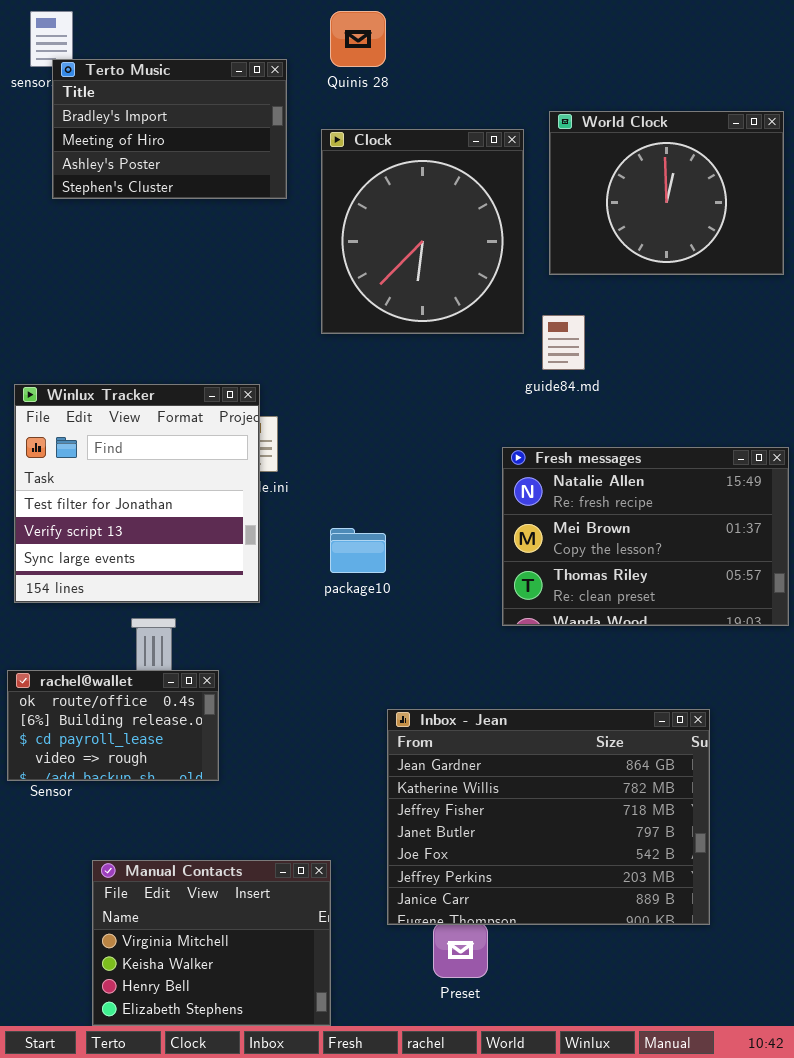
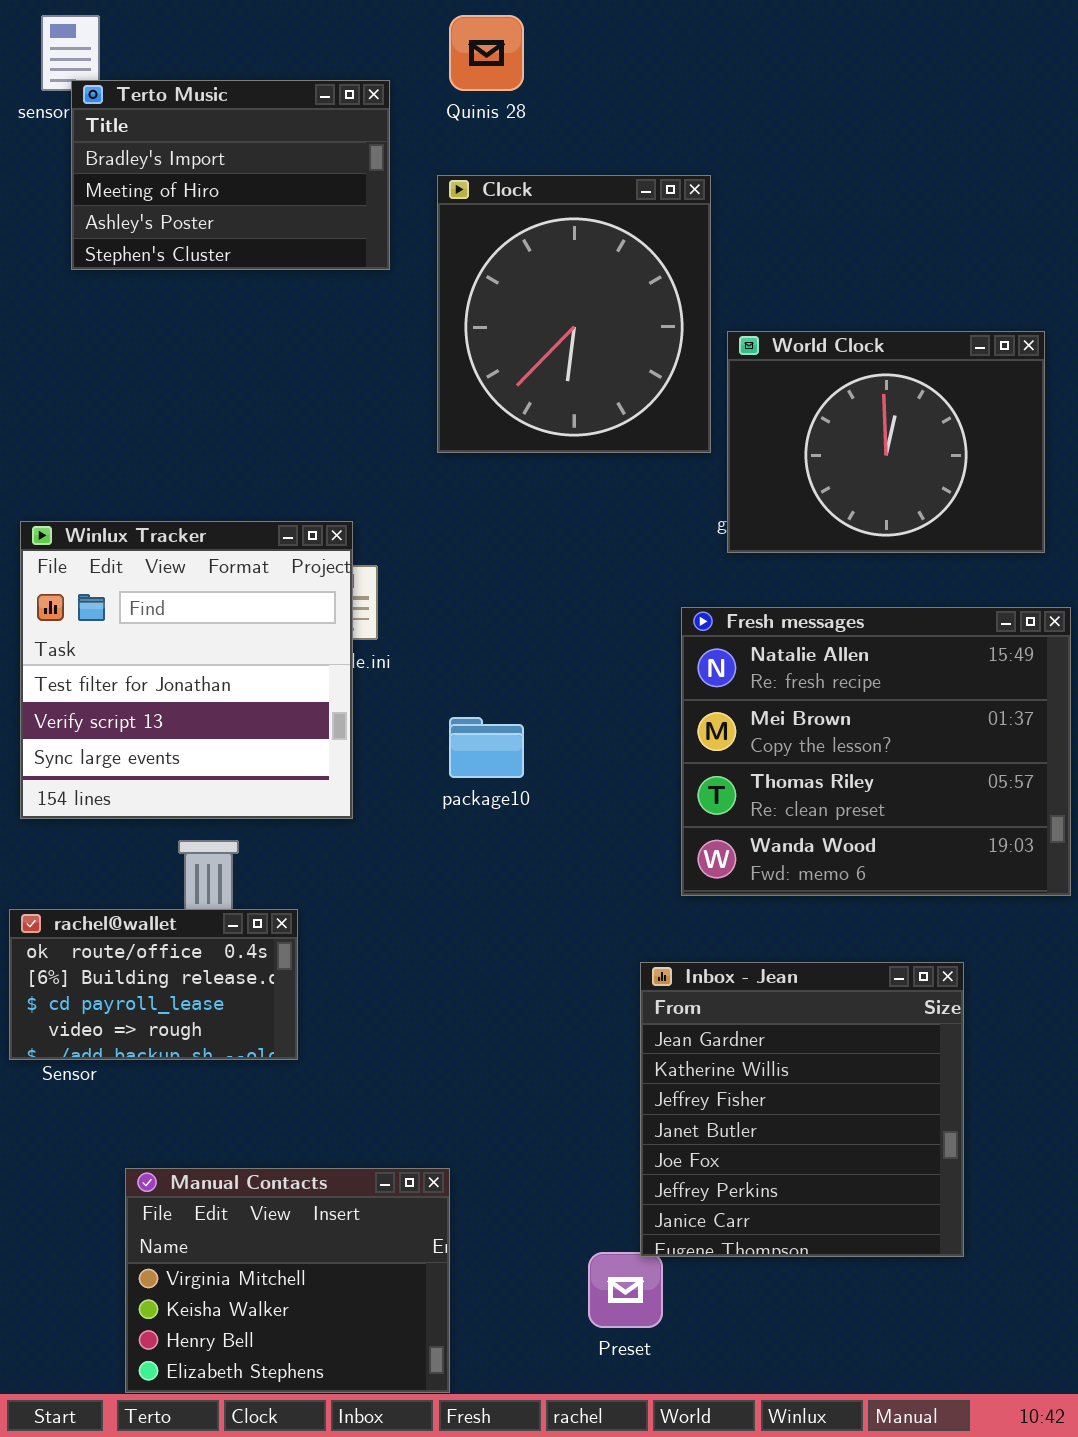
World Clock: [549,111,784,275] -> [727,331,1045,553], moved
Fresh messages: [502,447,789,626] -> [681,607,1071,896], resized
Inbox - Jean: [387,709,710,925] -> [640,962,964,1257], resized

